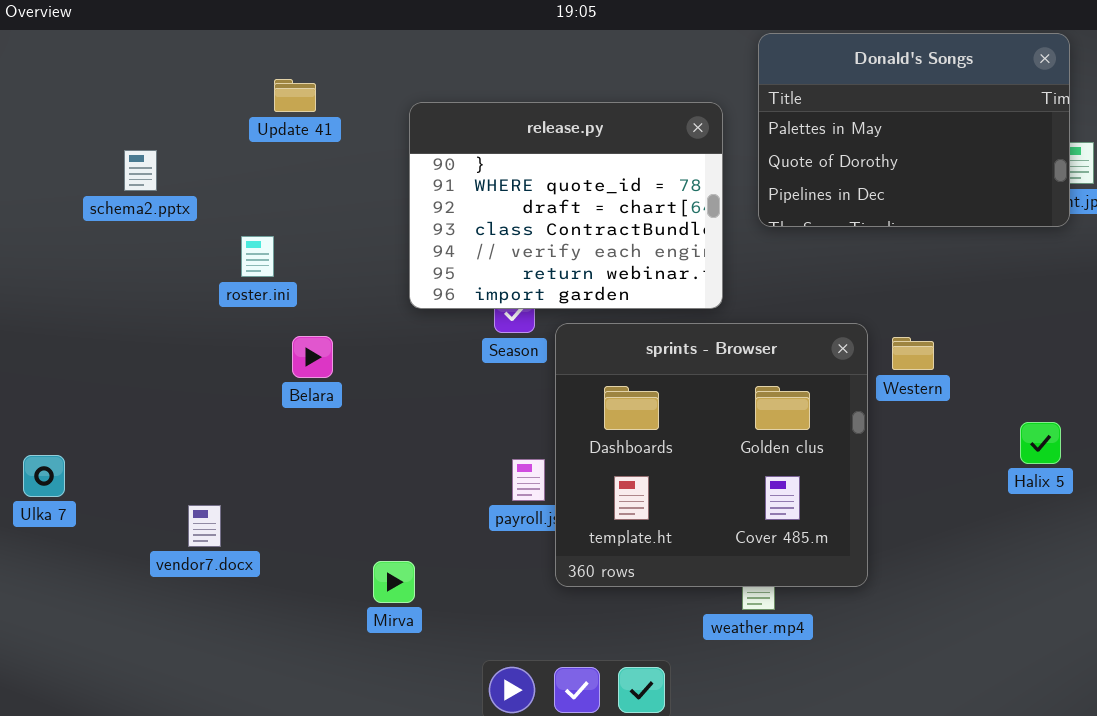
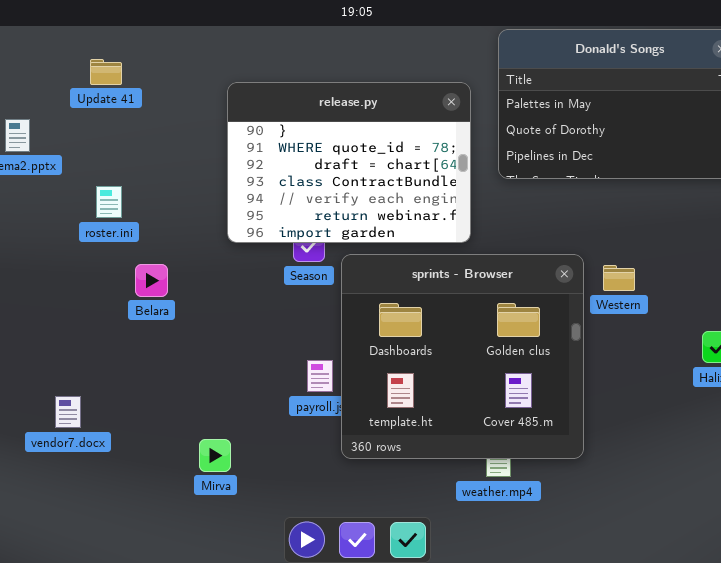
Update 41: [274,79,316,112] -> [90,59,122,85], moved

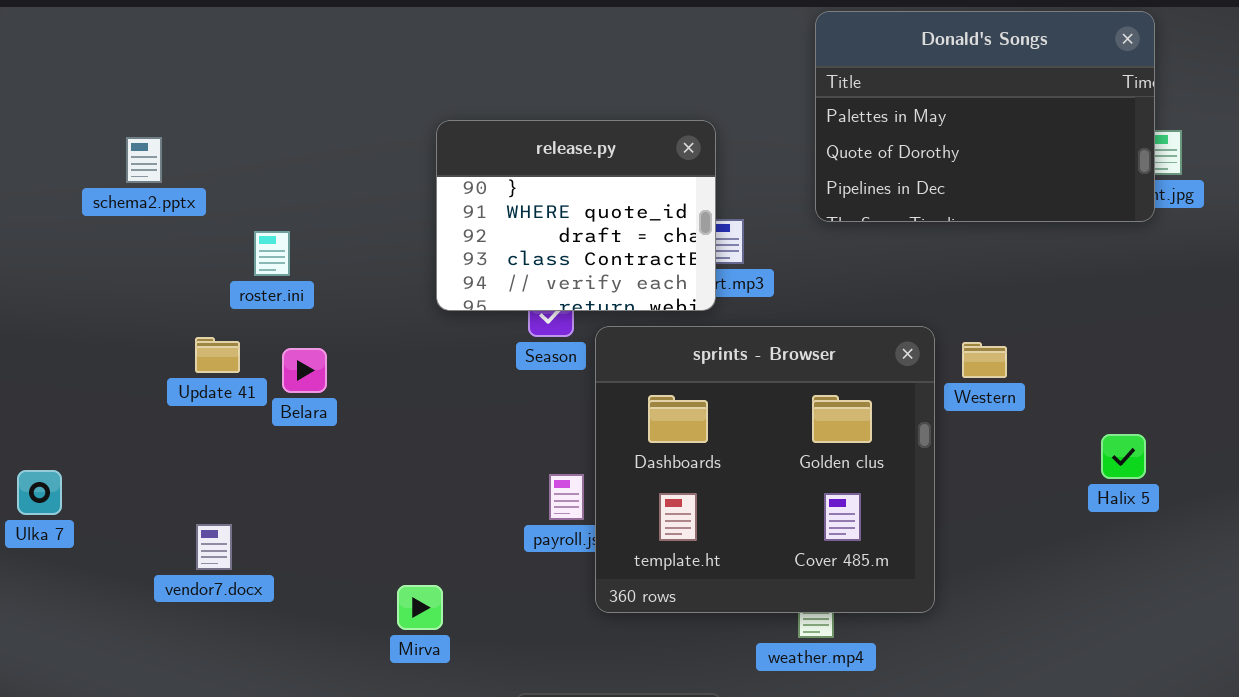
Update 41: [90,59,122,85] -> [195,337,240,373], moved
release.py: [227,82,471,243] -> [436,120,716,311], resized
Belara: [135,264,168,297] -> [282,348,327,393], moved

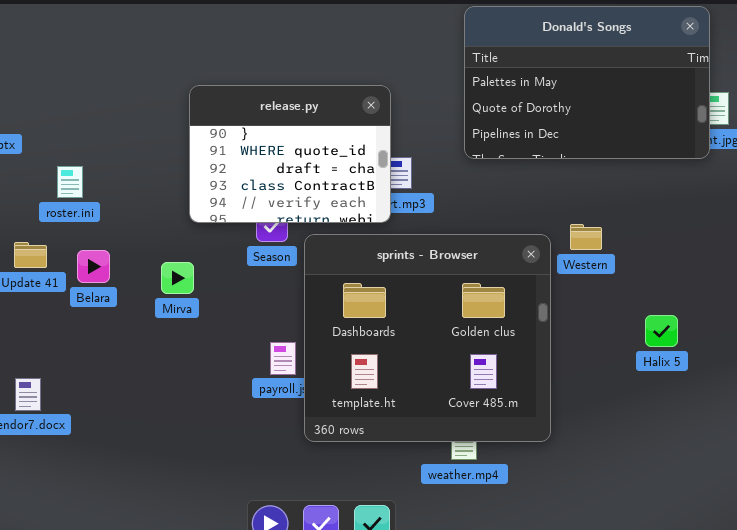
Western: [962,342,1007,378] -> [570,224,602,250], moved
Halix 5: [1101,434,1146,479] -> [645,315,678,347], moved
Mirva: [397,585,443,630] -> [161,262,194,294], moved

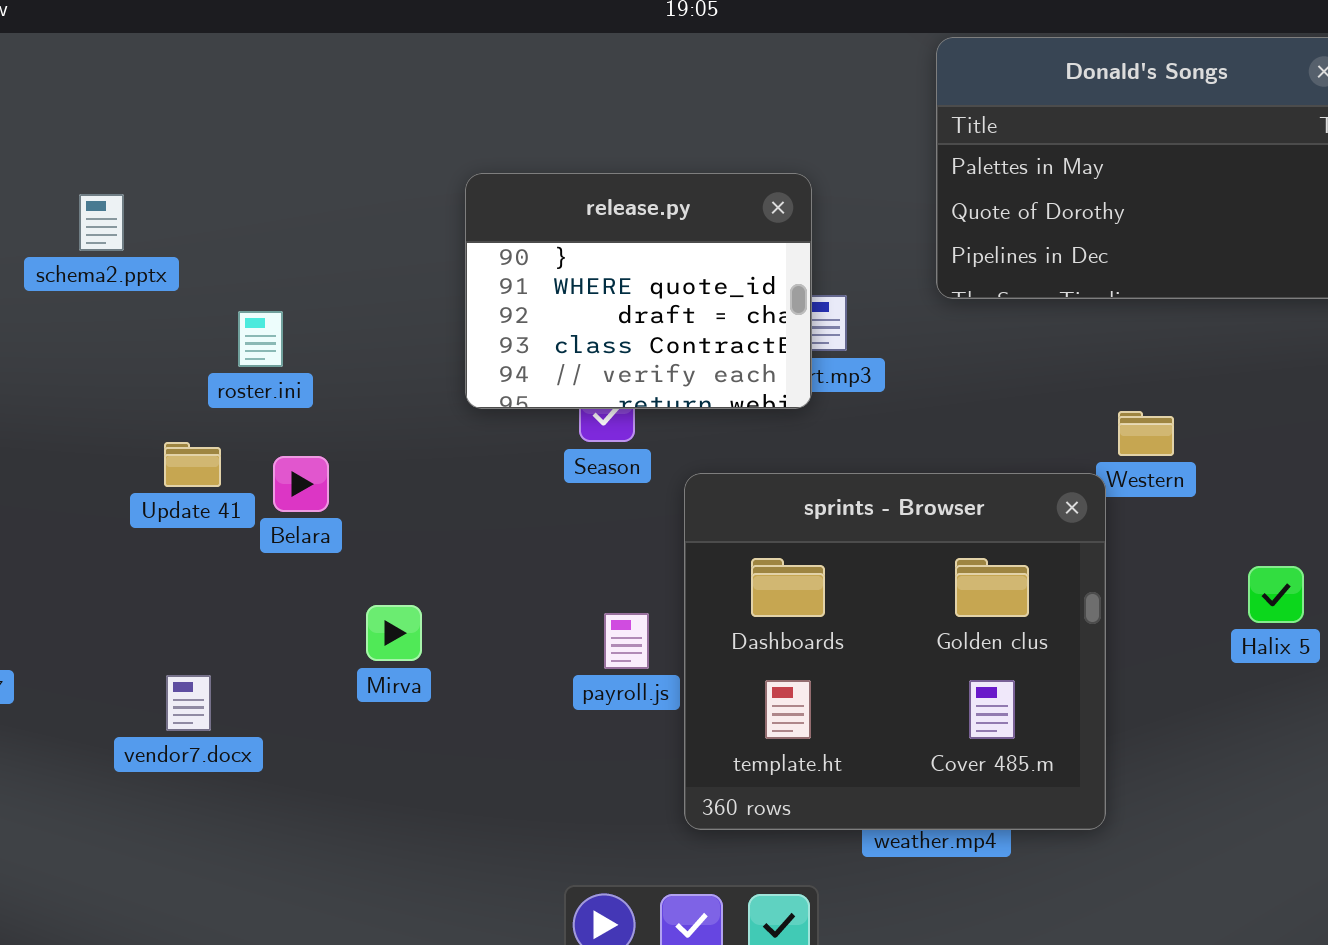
sprints - Browser: [304,234,551,442] -> [684,473,1106,830], moved
Mirva: [161,262,194,294] -> [366,605,422,661], moved

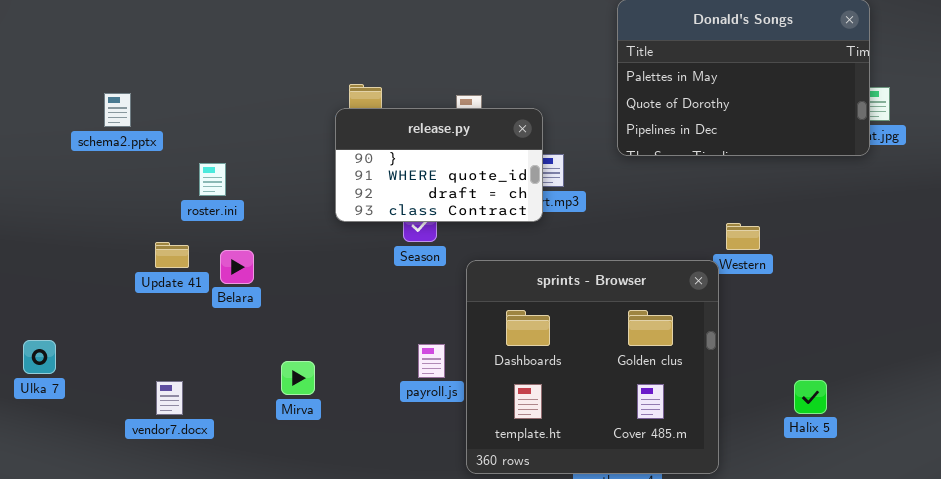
release.py: [465,173,812,409] -> [335,108,543,222], resized
Halix 5: [1248,566,1304,623] -> [794,380,827,414], moved
Mirva: [366,605,422,661] -> [281,361,315,395], moved

